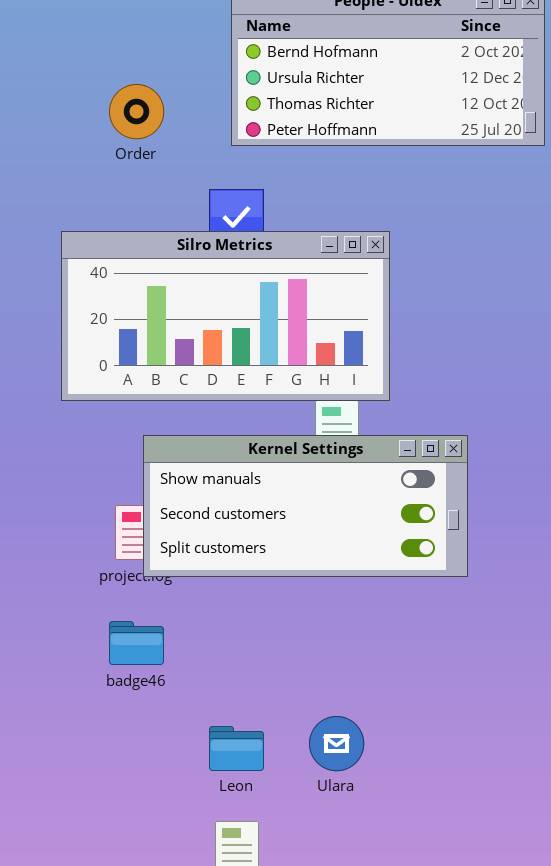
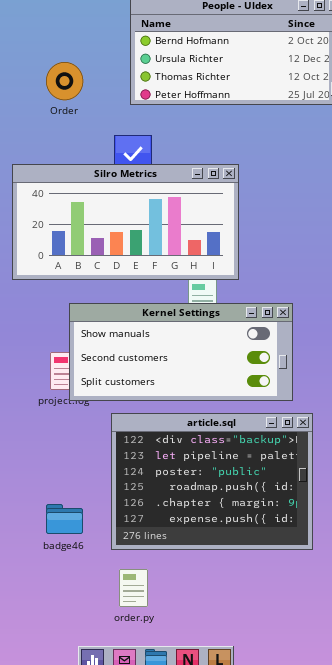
article.sql: none -> [111,413,313,550], opened
badge46: [109,621,164,665] -> [46,504,83,534], moved

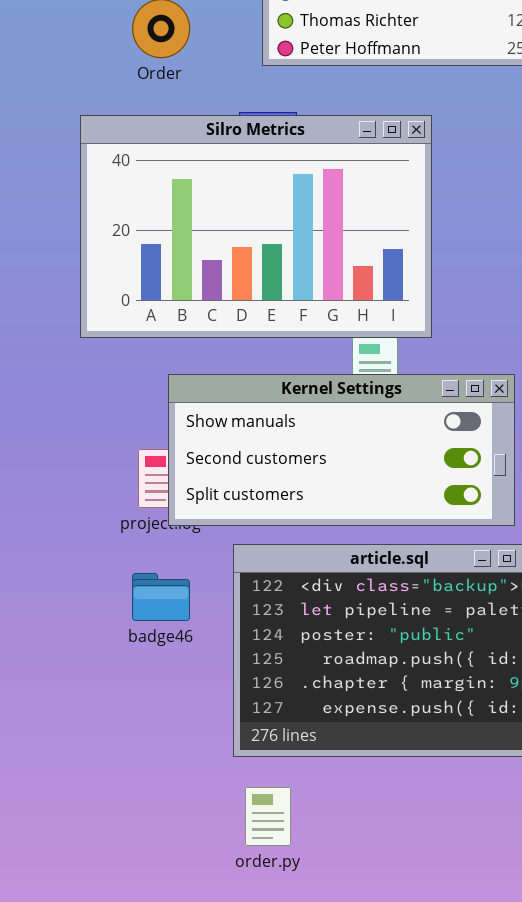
Silro Metrics: [12,164,239,280] -> [80,115,432,338], resized
badge46: [46,504,83,534] -> [132,573,190,621], moved

